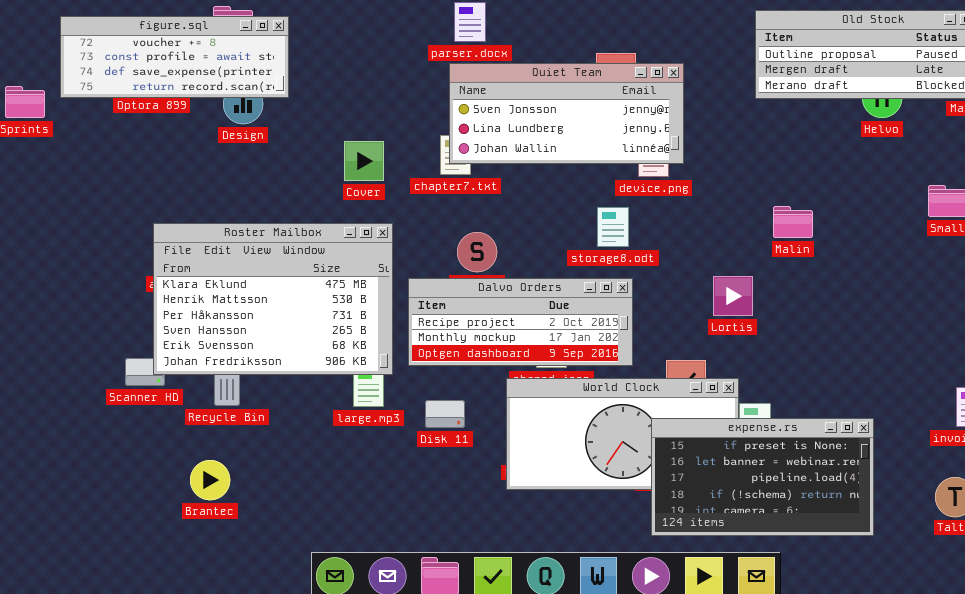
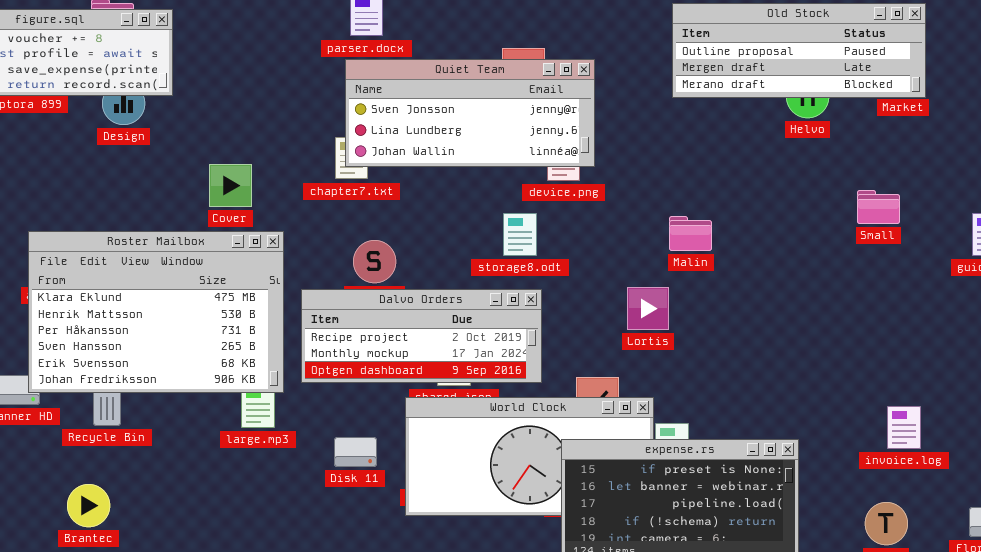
Cover: [344,141,384,181] -> [209,164,252,207], moved
Malin: [773,206,813,238] -> [669,216,712,251], moved
Disk 11: [425,400,465,428] -> [334,437,377,467], moved

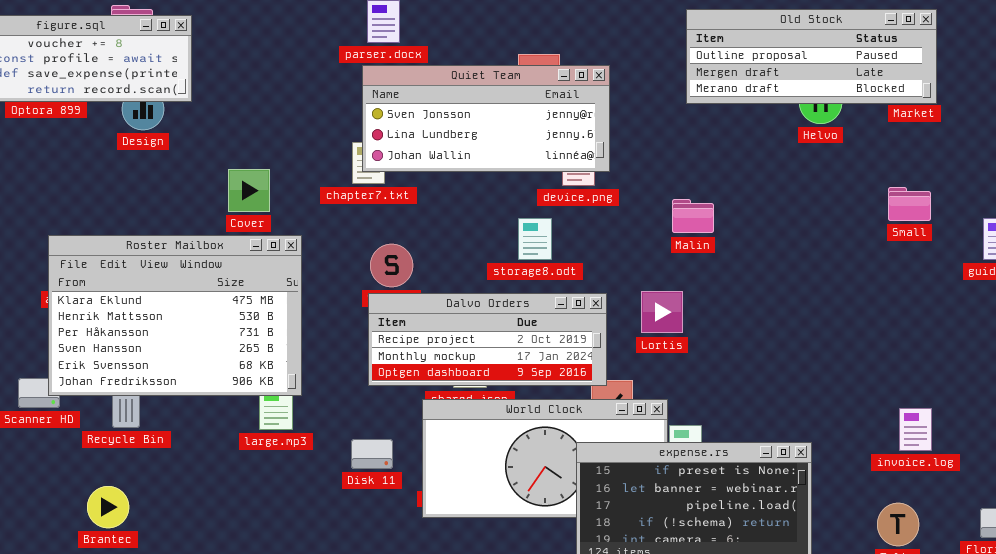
Small: [857,190,900,224] -> [888,187,931,221], moved
Malin: [669,216,712,251] -> [672,199,714,233], moved
Dalvo Orders: [301,289,542,383] -> [368,293,607,386], moved

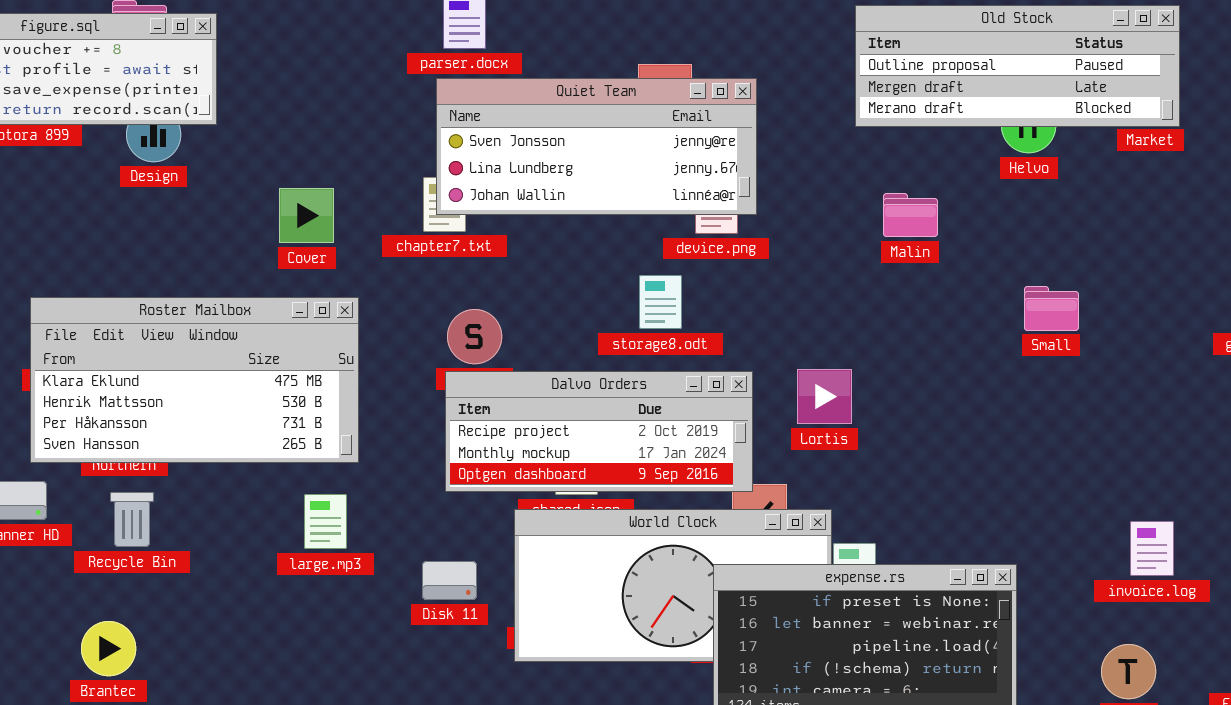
Cover: [228,169,270,212] -> [279,188,334,243], moved
Small: [888,187,931,221] -> [1024,286,1079,331], moved
Malin: [672,199,714,233] -> [883,193,938,237], moved
Roster Mailbox: [48,235,302,396] -> [30,297,359,463], resized

